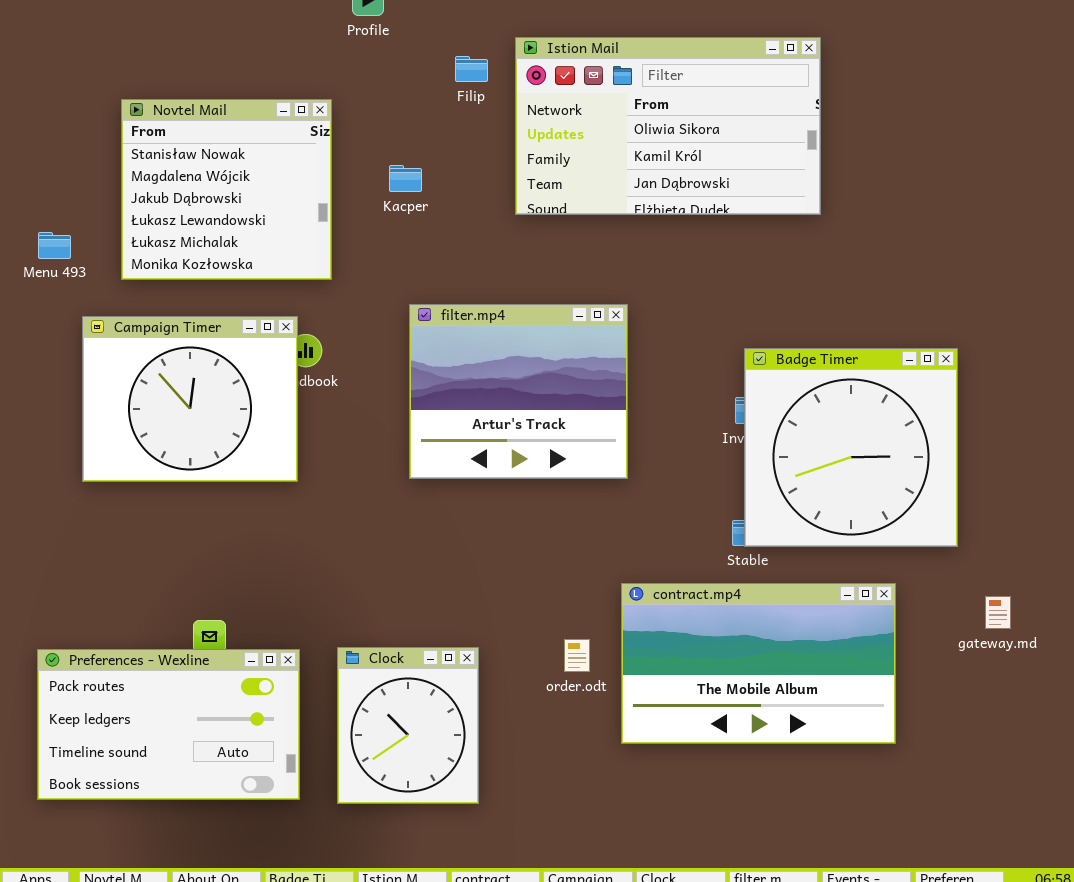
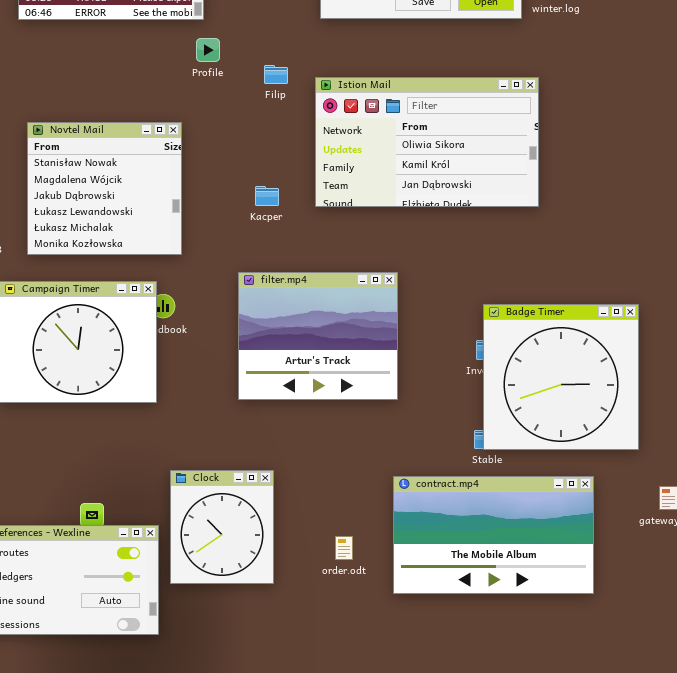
Filip: [455,56,488,82] -> [264,65,288,84], moved
Kacper: [389,165,422,192] -> [255,186,279,206], moved
order.odt: [564,639,590,672] -> [335,536,353,560], moved
Clock: [337,647,479,804] -> [170,470,274,584], moved

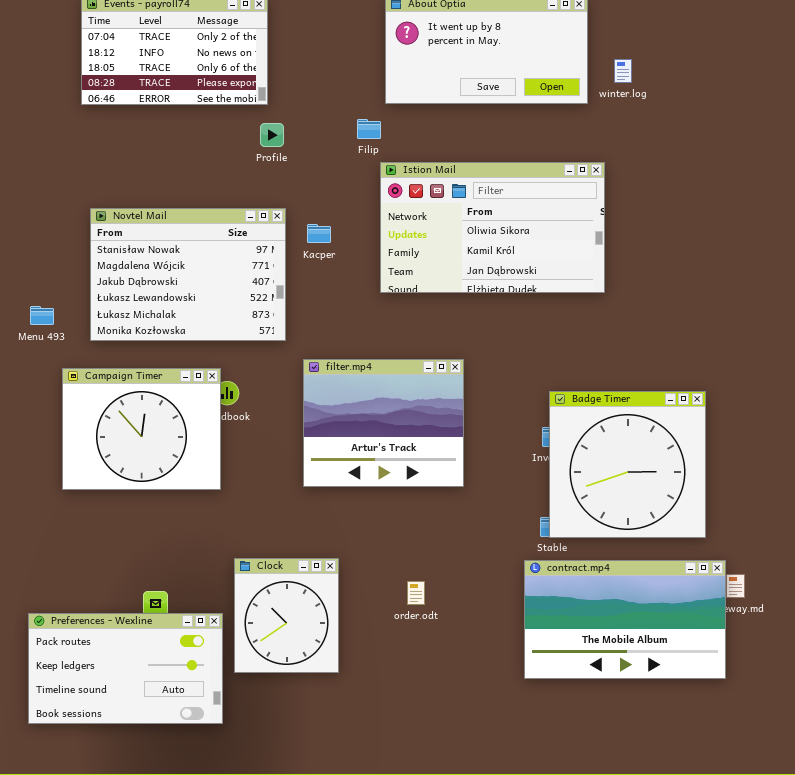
Filip: [264,65,288,84] -> [357,119,381,139], moved
Novtel Mail: [27,122,182,255] -> [90,208,286,341], resized
Kacper: [255,186,279,206] -> [307,224,331,243], moved
contract.mp4: [393,476,594,594] -> [524,560,726,679], moved
order.odt: [335,536,353,560] -> [407,581,425,605], moved

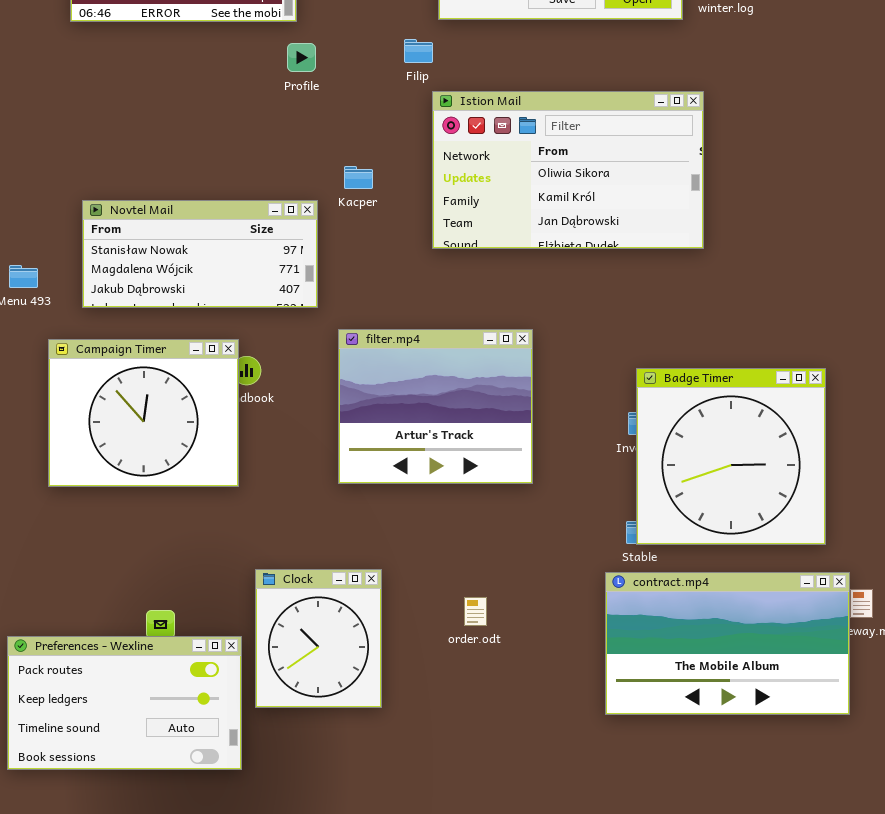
Novtel Mail: [90,208,286,341] -> [82,200,318,308], resized

